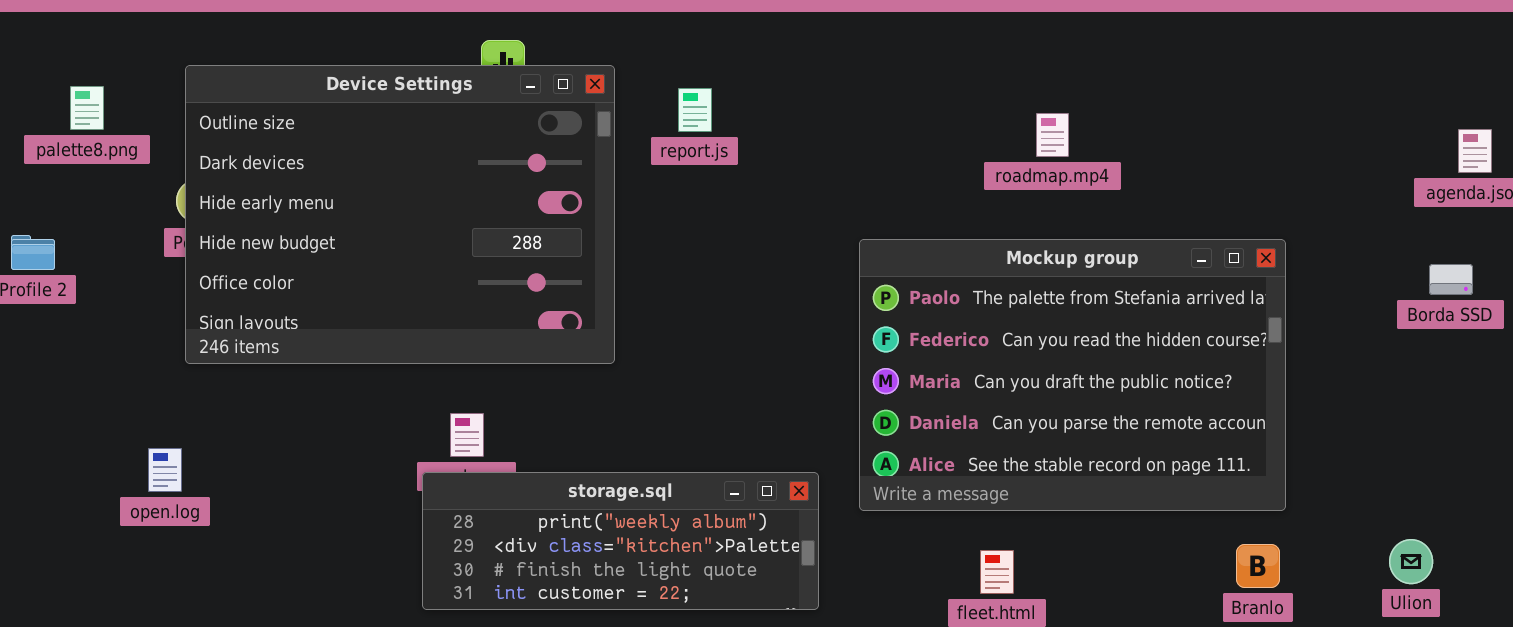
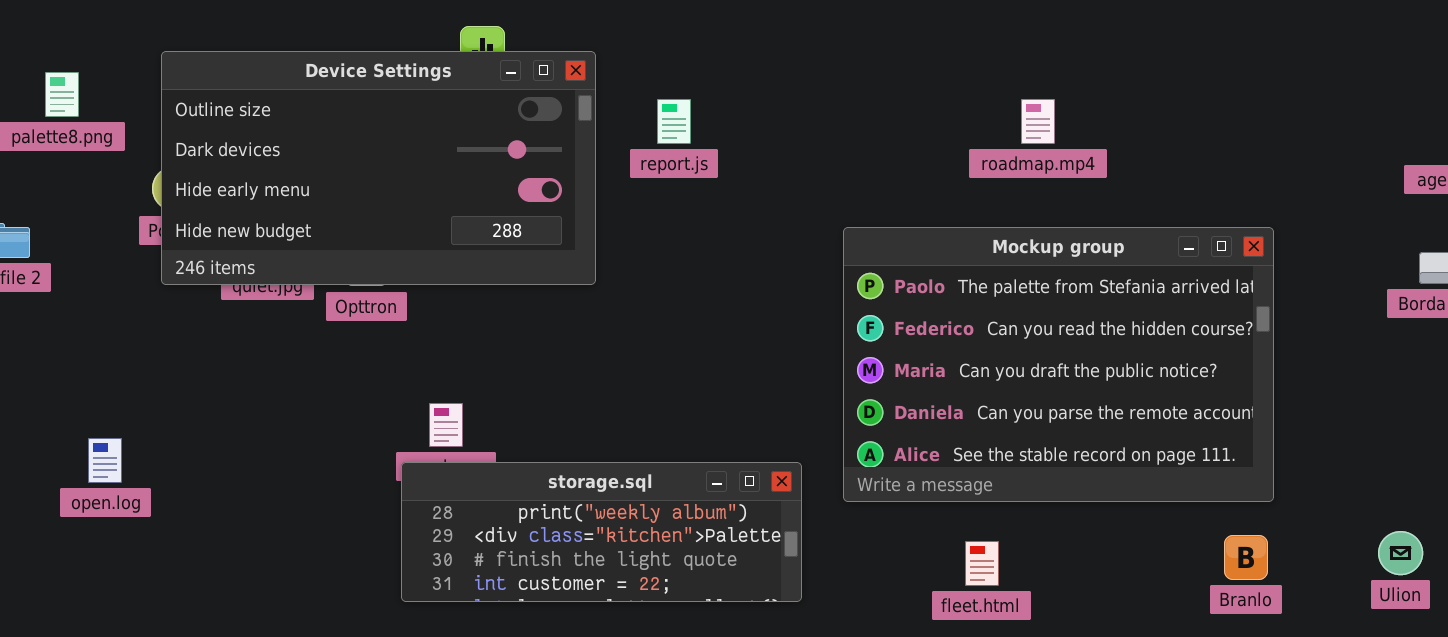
Device Settings: [185,65,615,364] -> [161,51,596,285], resized
report.js: [678,88,712,132] -> [657,99,691,144], moved
open.log: [148,448,182,492] -> [88,438,122,483], moved

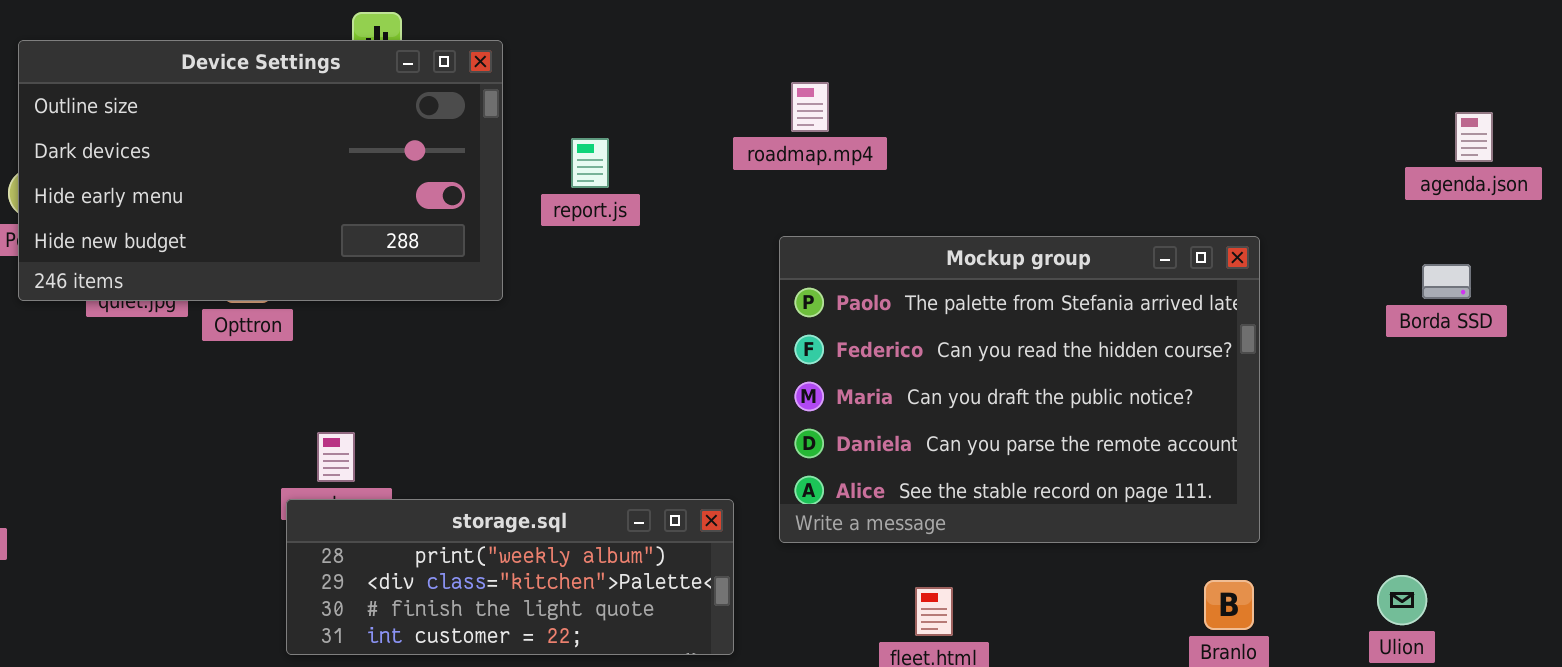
report.js: [657,99,691,144] -> [571,138,609,188], moved
roadmap.mp4: [1021,99,1055,144] -> [791,82,829,132], moved

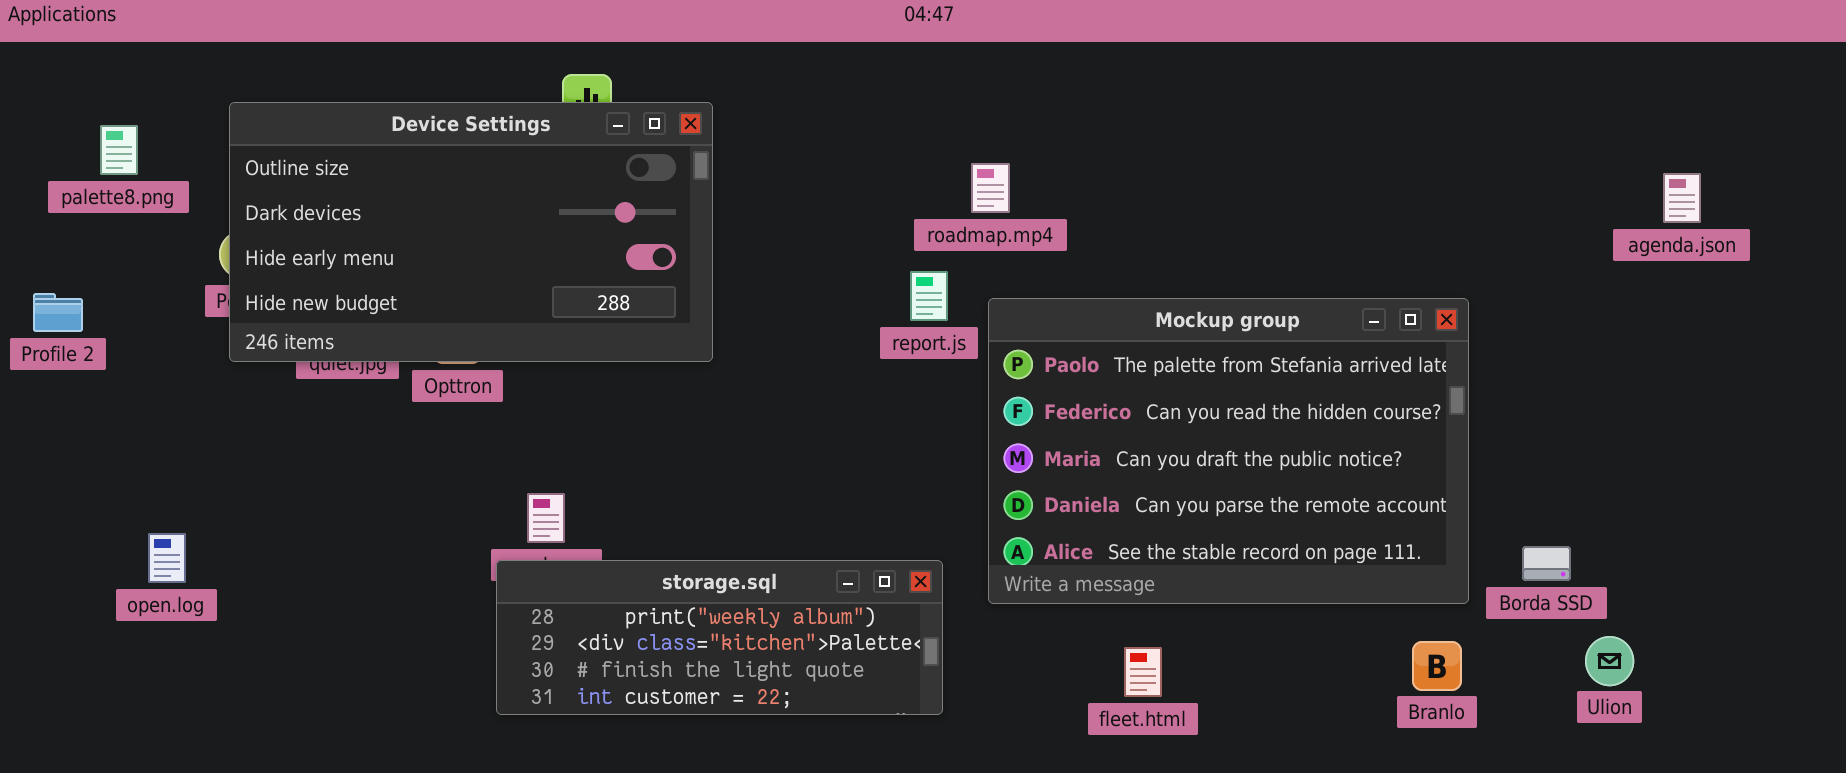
roadmap.mp4: [791,82,829,132] -> [971,163,1010,213], moved
report.js: [571,138,609,188] -> [910,271,948,321], moved
Borda SSD: [1422,264,1471,299] -> [1522,546,1571,581], moved

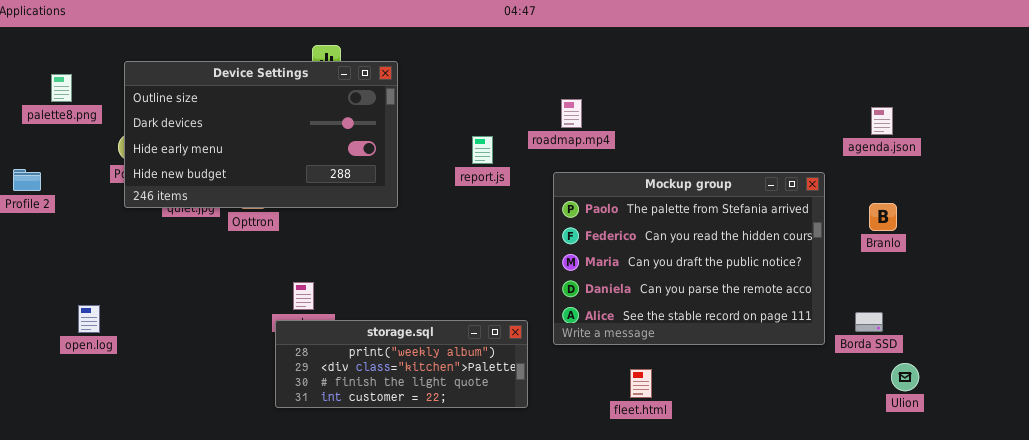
roadmap.mp4: [971,163,1010,213] -> [561,99,582,128], moved
agenda.json: [1663,173,1701,223] -> [871,107,893,135], moved
report.js: [910,271,948,321] -> [472,136,493,164], moved
Branlo: [1412,641,1462,691] -> [869,203,897,231], moved

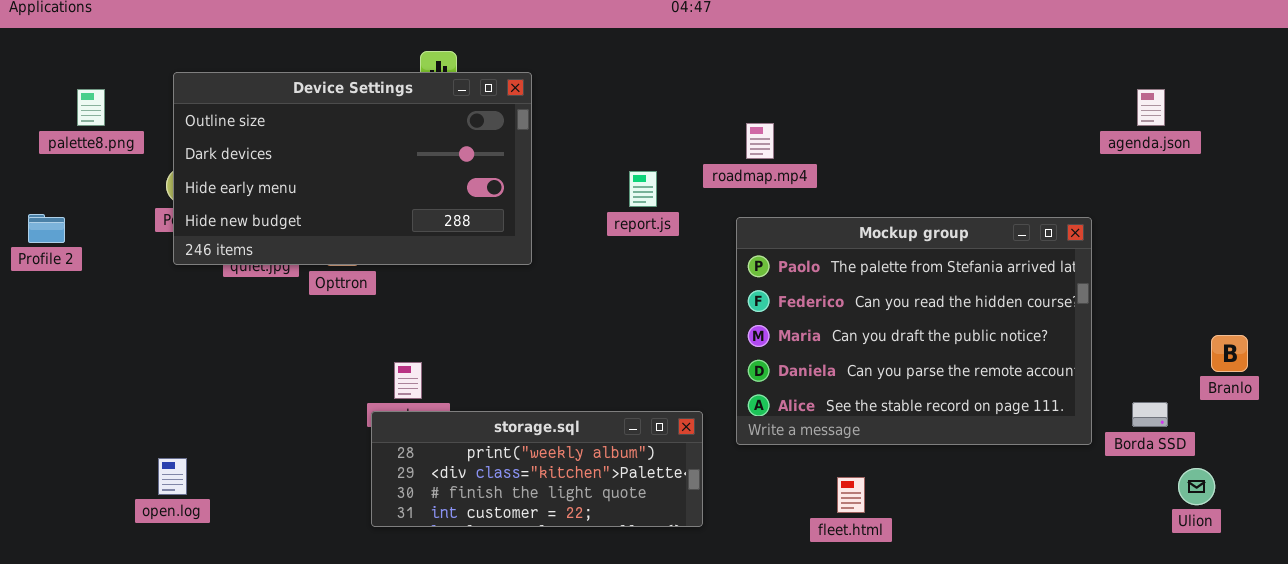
agenda.json: [871,107,893,135] -> [1137,89,1165,126], moved
Branlo: [869,203,897,231] -> [1211,335,1248,372], moved
open.log: [78,305,100,333] -> [158,458,187,495], moved

